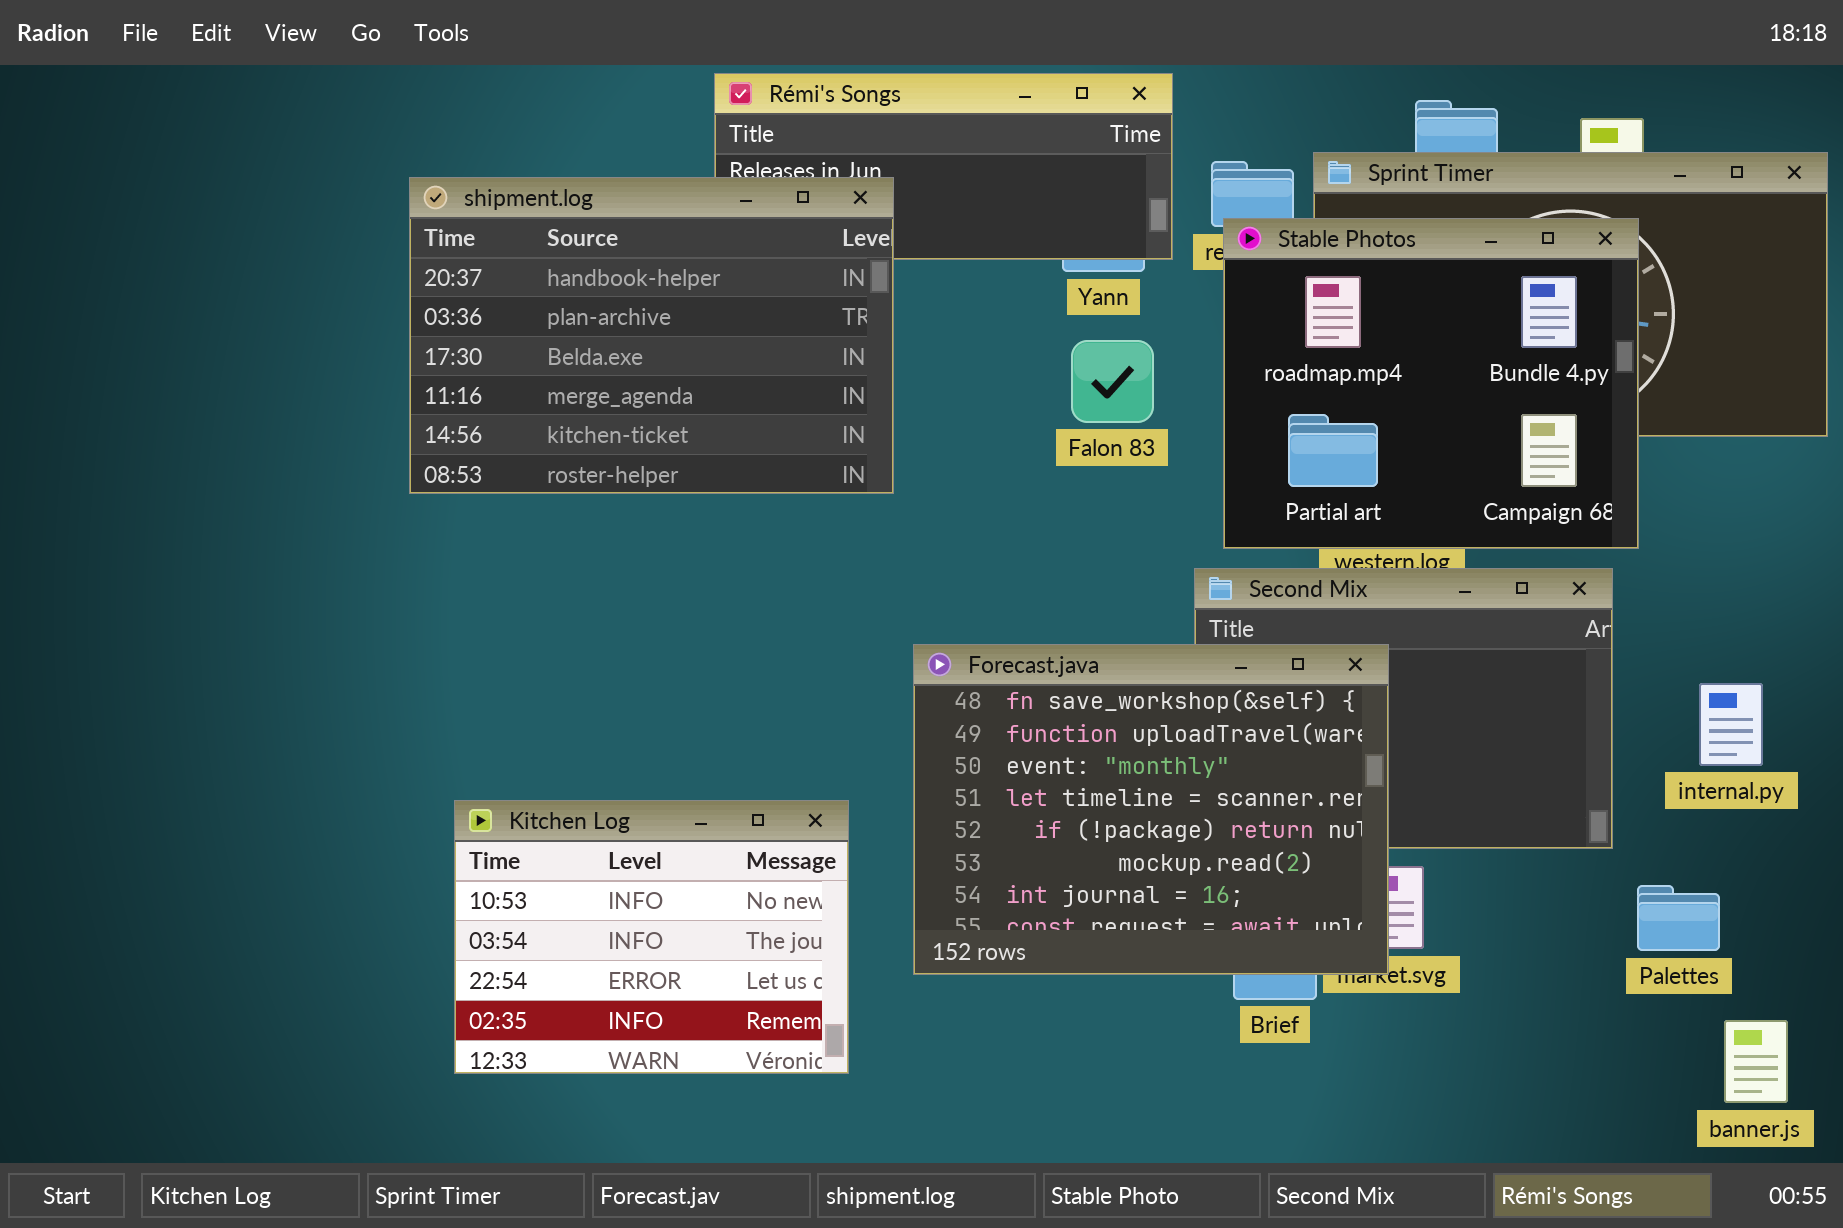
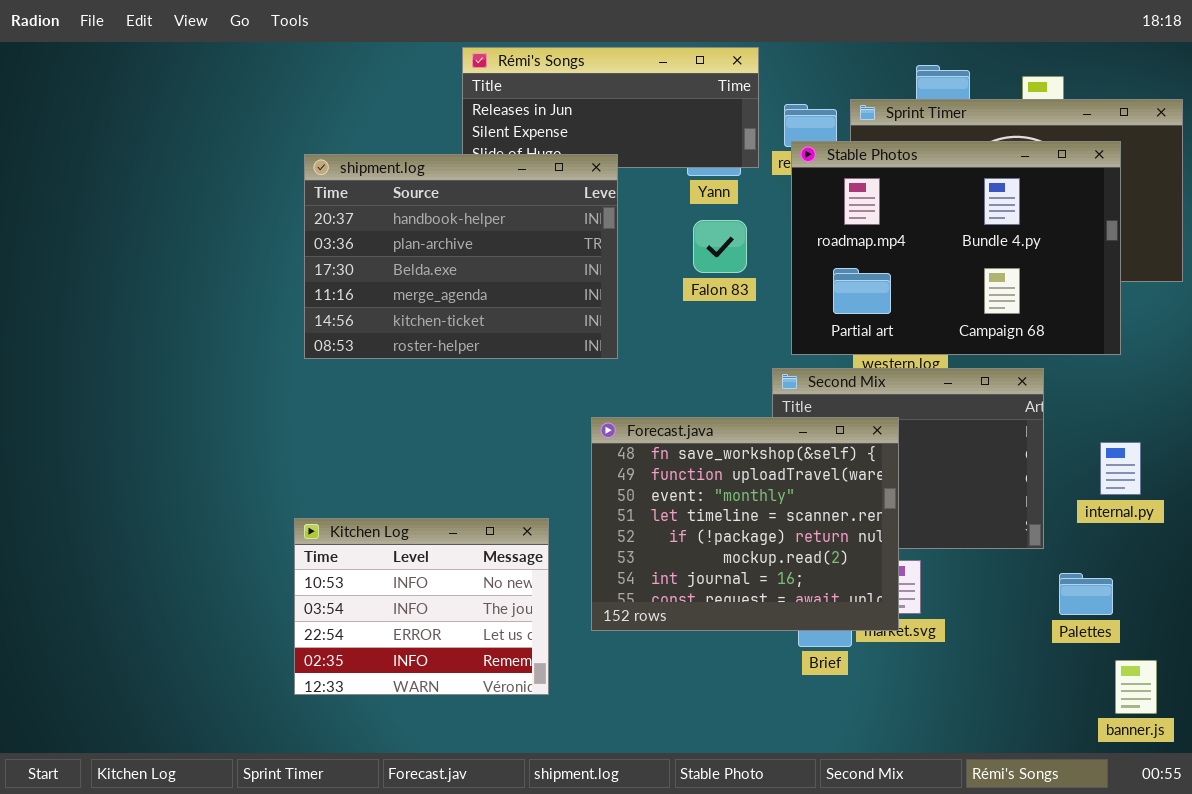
shipment.log: [409,177,894,494] -> [304,154,618,359], moved
Stable Photos: [1223,218,1639,549] -> [791,141,1121,355], resized

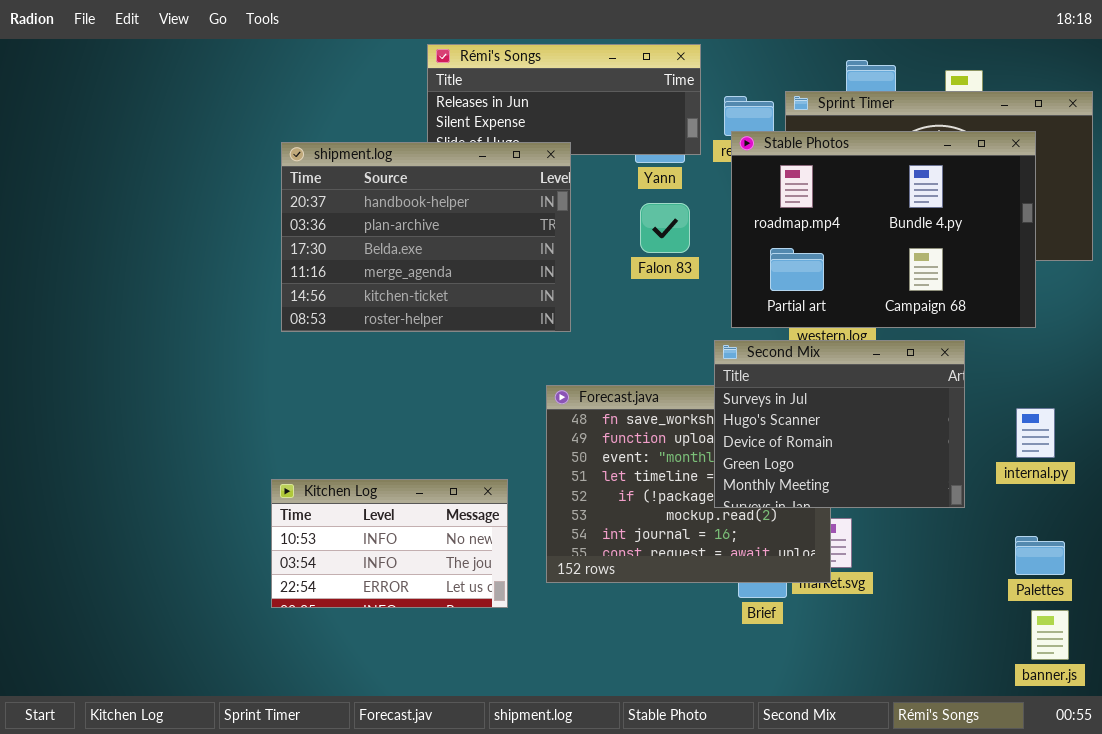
Second Mix: [772,368,1044,549] -> [714,340,965,508], raised
Kitchen Log: [294,518,549,695] -> [271,479,508,608], resized
Palettes: [1059,573,1113,615] -> [1015,536,1065,575], moved

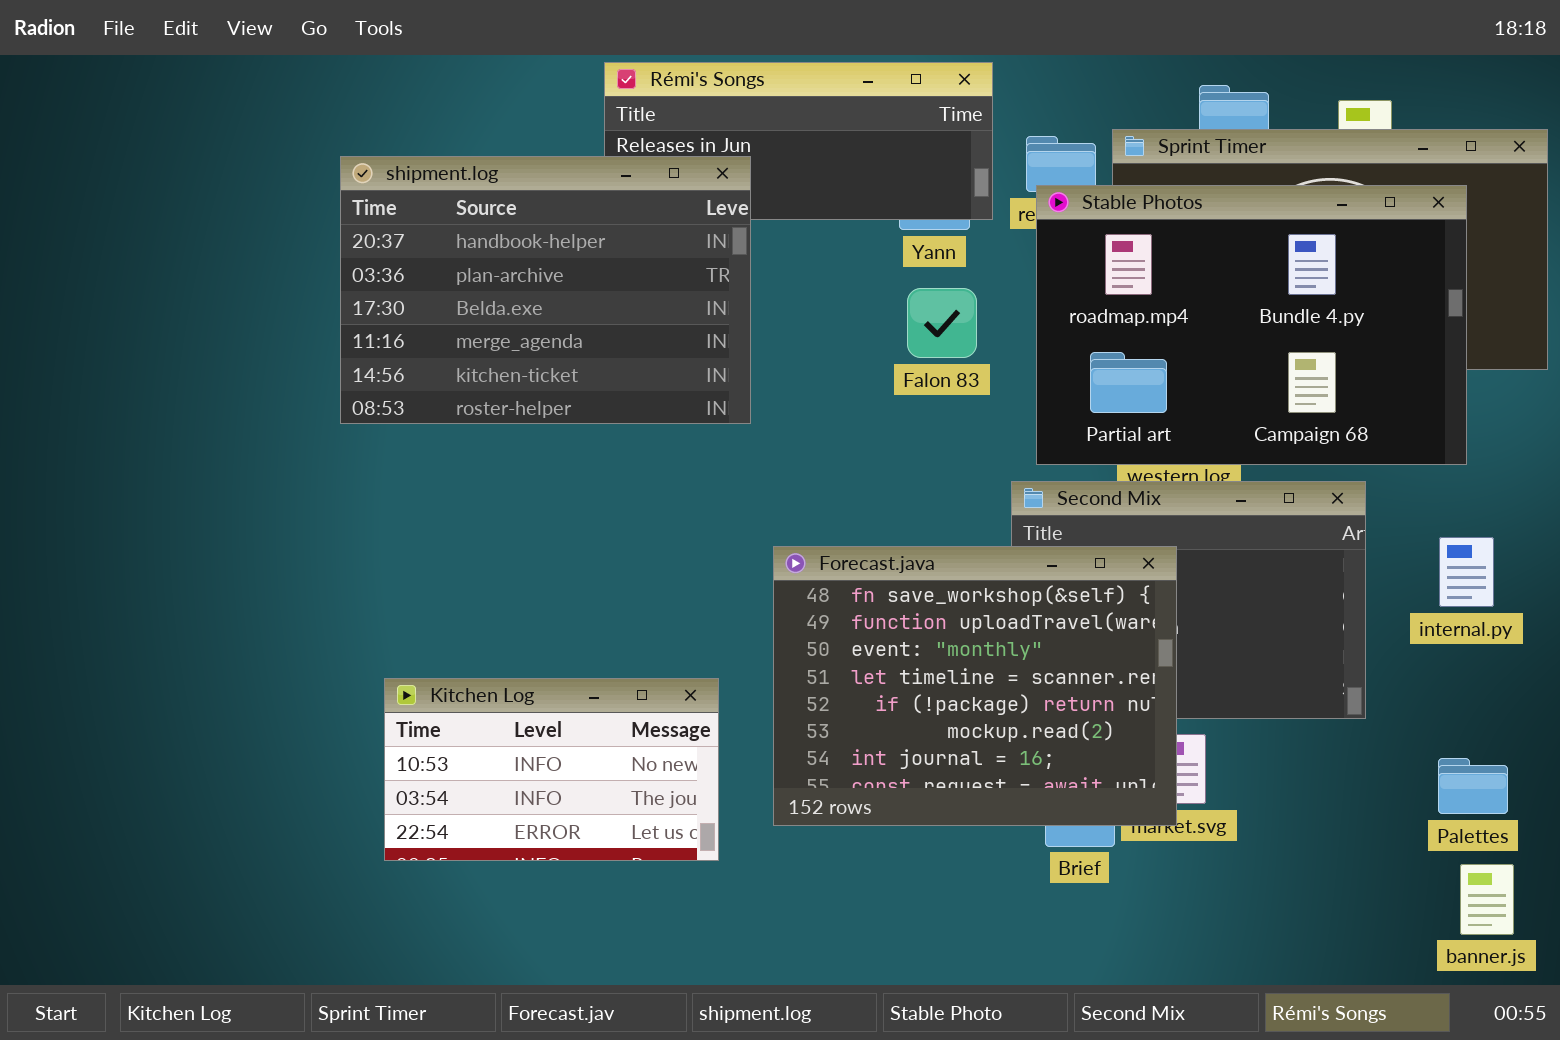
shipment.log: [281,142,571,332] -> [340,156,751,424], moved
Forecast.java: [546,385,831,583] -> [773,546,1177,826], raised
internal.py: [1016,408,1055,458] -> [1439,537,1494,607], moved

